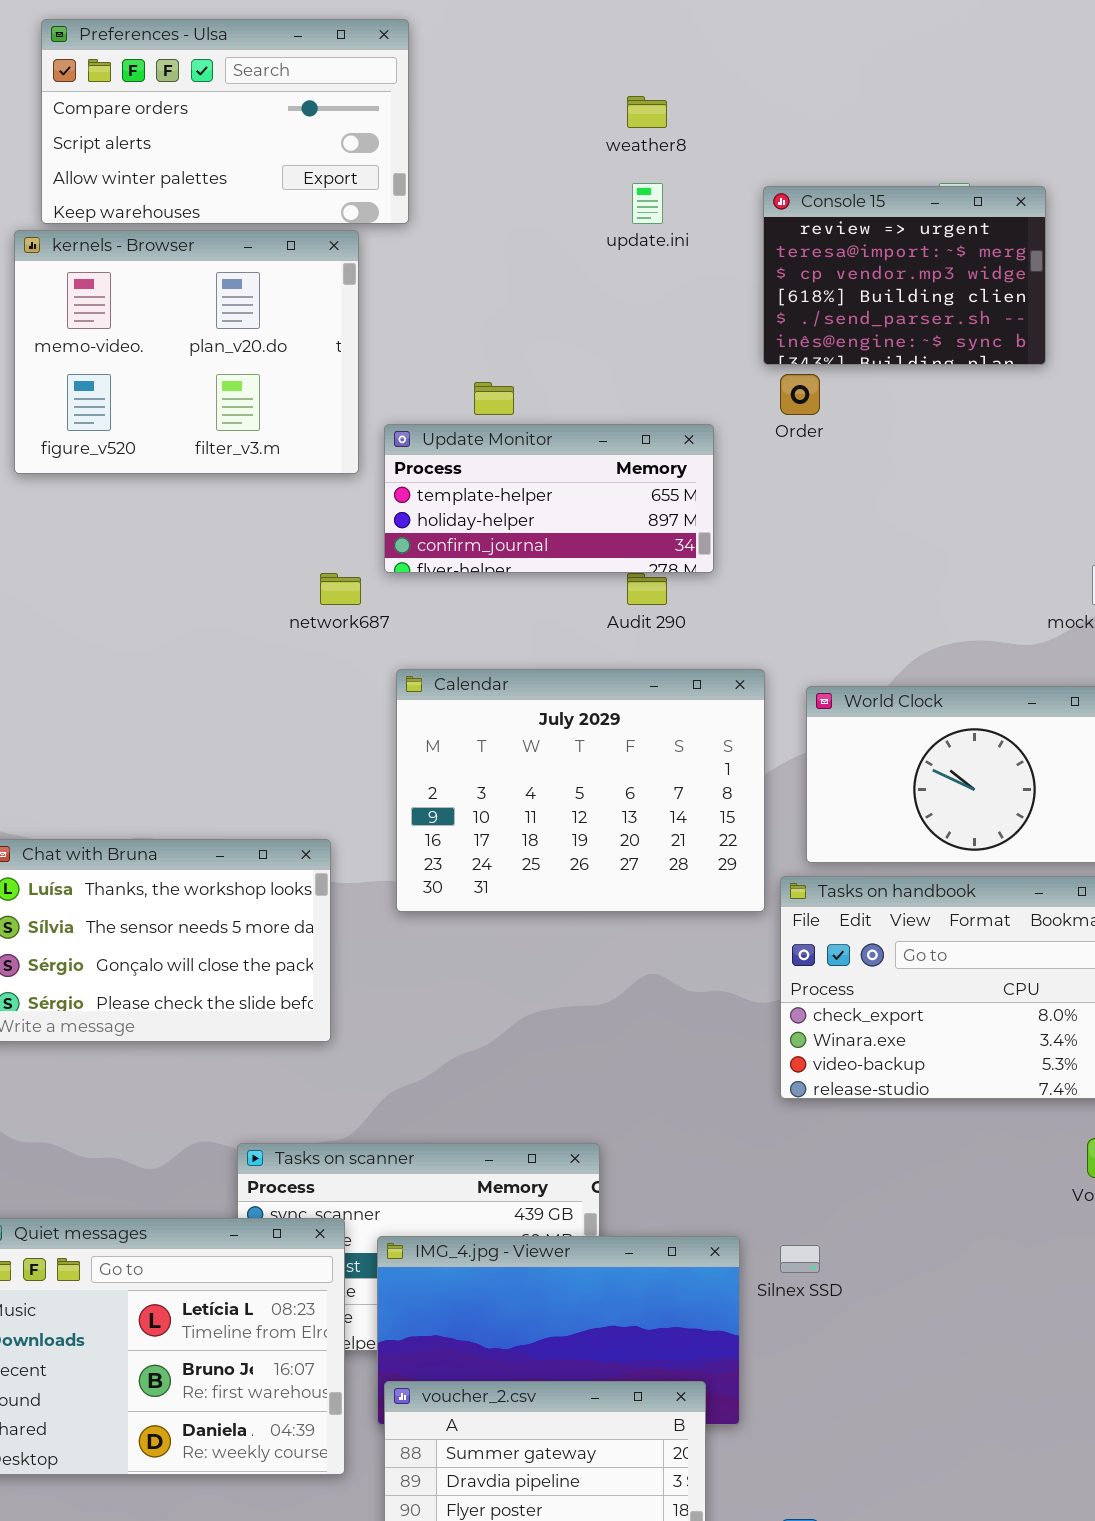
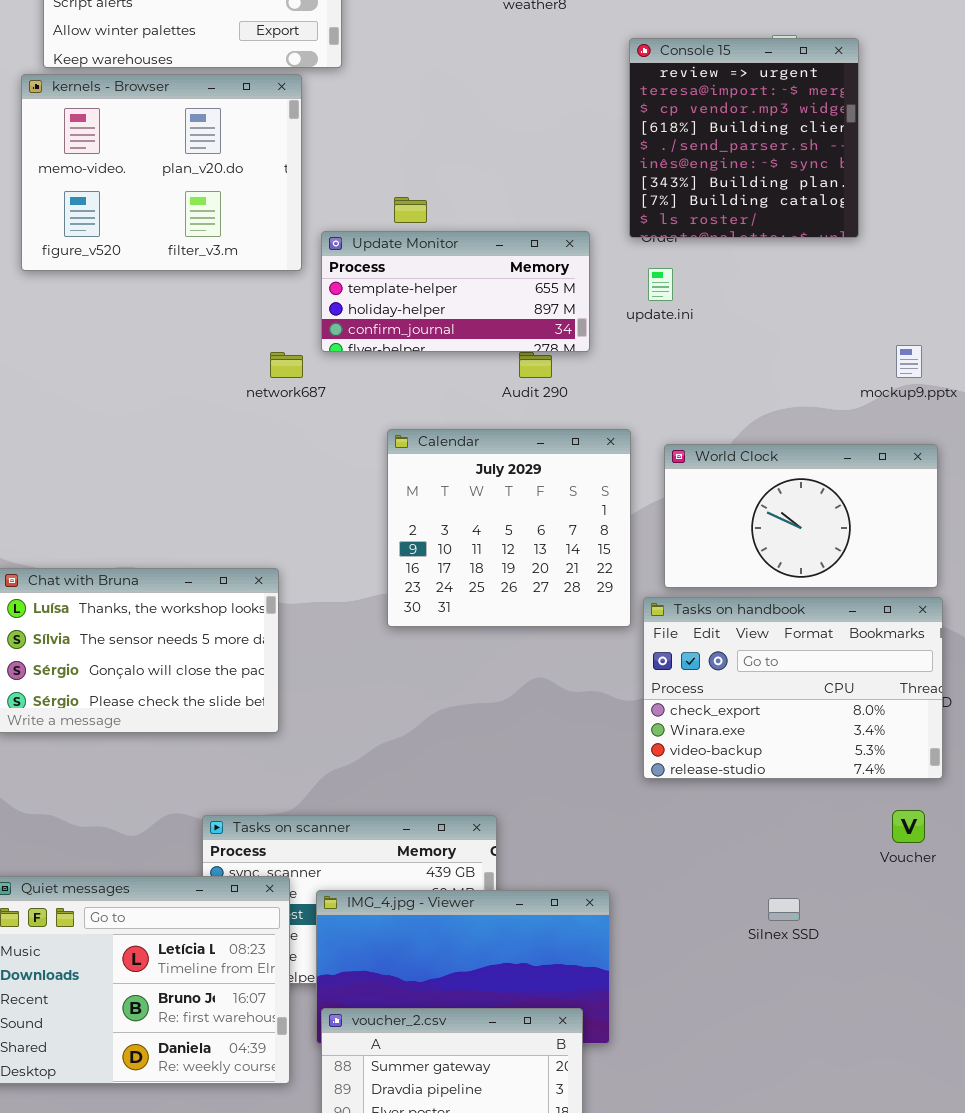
update.ini: [632,183,663,224] -> [648,268,673,301], moved
Console 15: [763,186,1046,365] -> [629,38,859,238], resized
Calendar: [396,669,765,912] -> [387,429,631,627], resized
Silnex SSD: [780,1245,820,1273] -> [768,898,800,921], moved

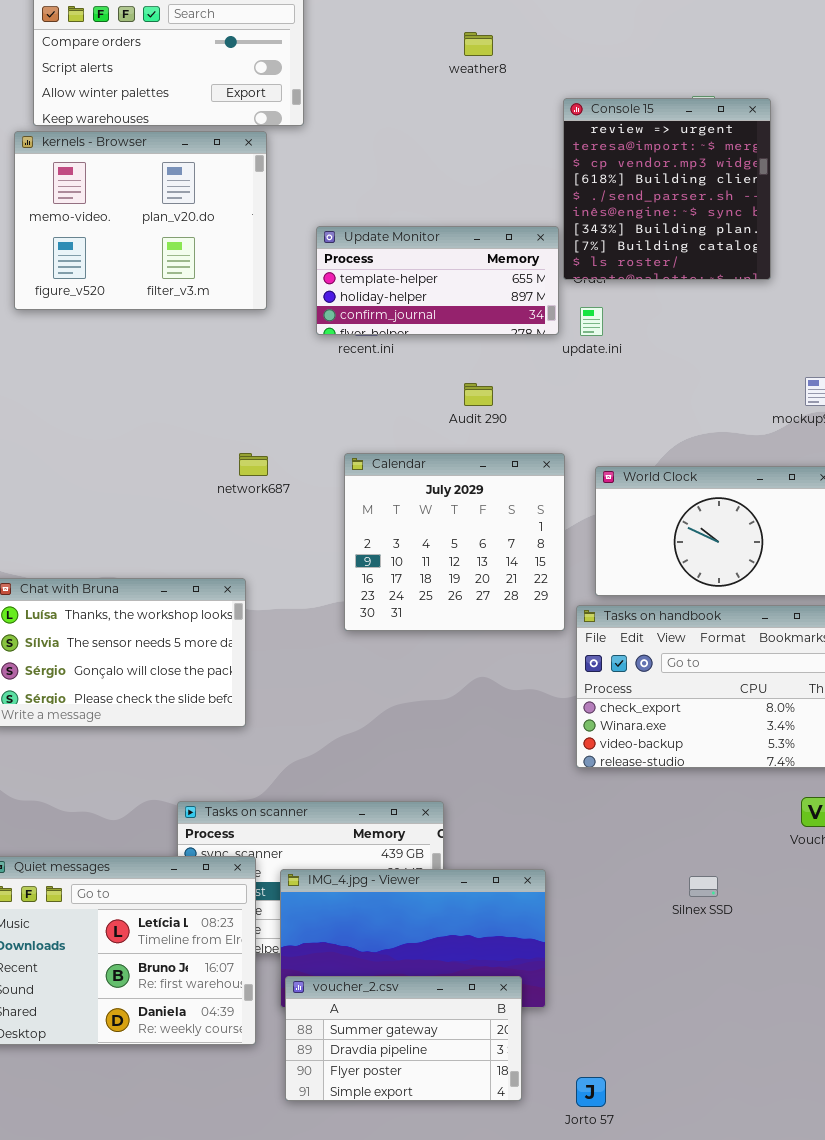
Update Monitor: [321,231,590,352] -> [316,226,559,335], moved
network687: [270,352,303,378] -> [239,453,268,476], moved

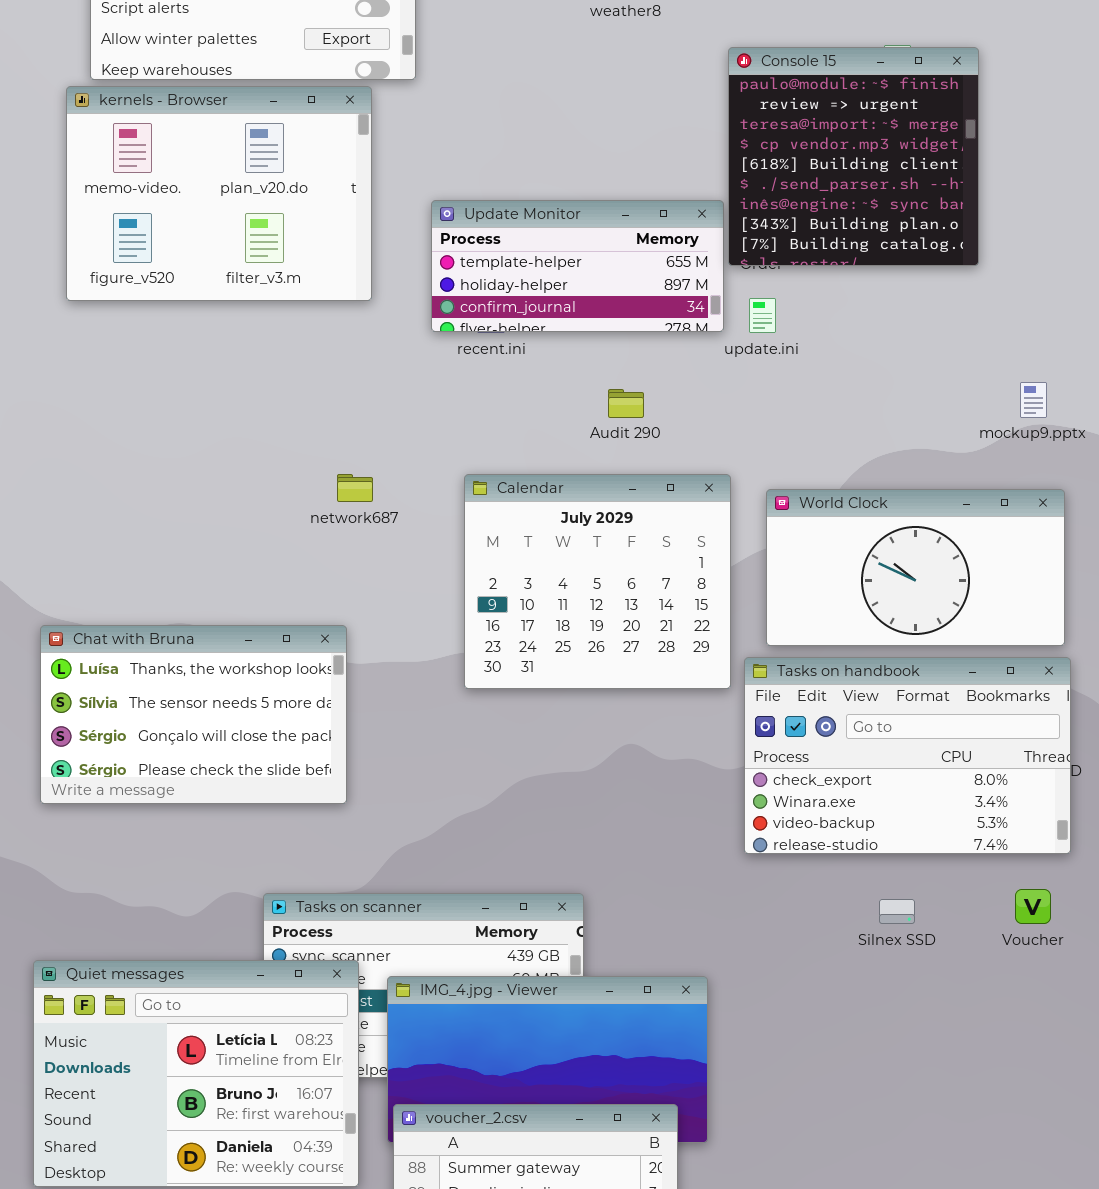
Console 15: [563,98,771,280] -> [728,47,979,266], scrolled up 1 row
Silnex SSD: [689,876,718,897] -> [879,899,915,924], moved

